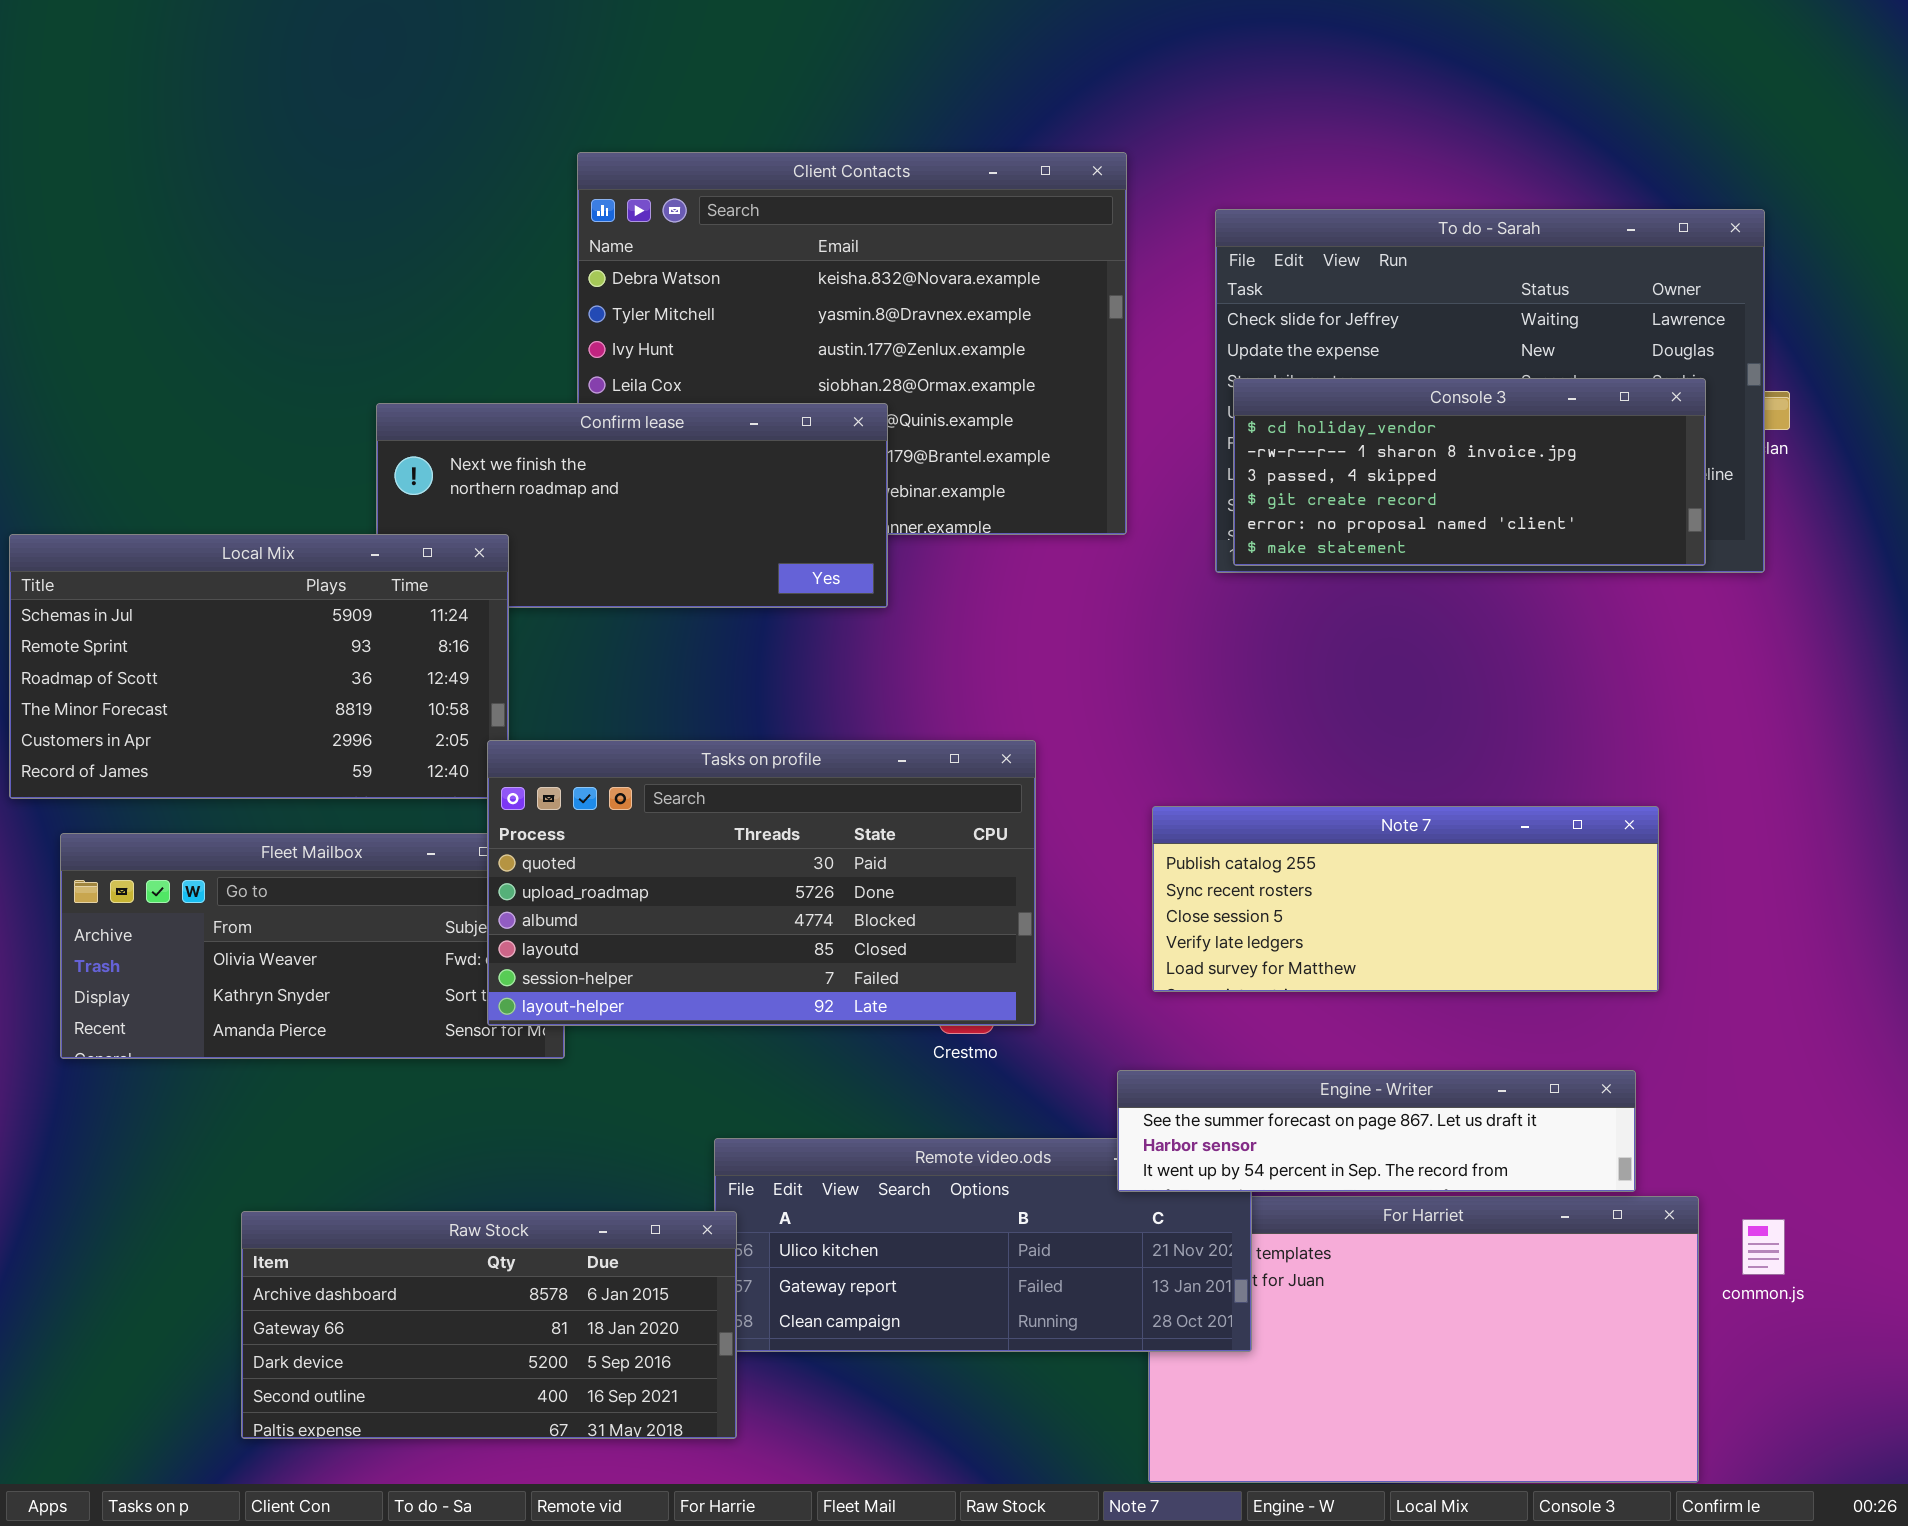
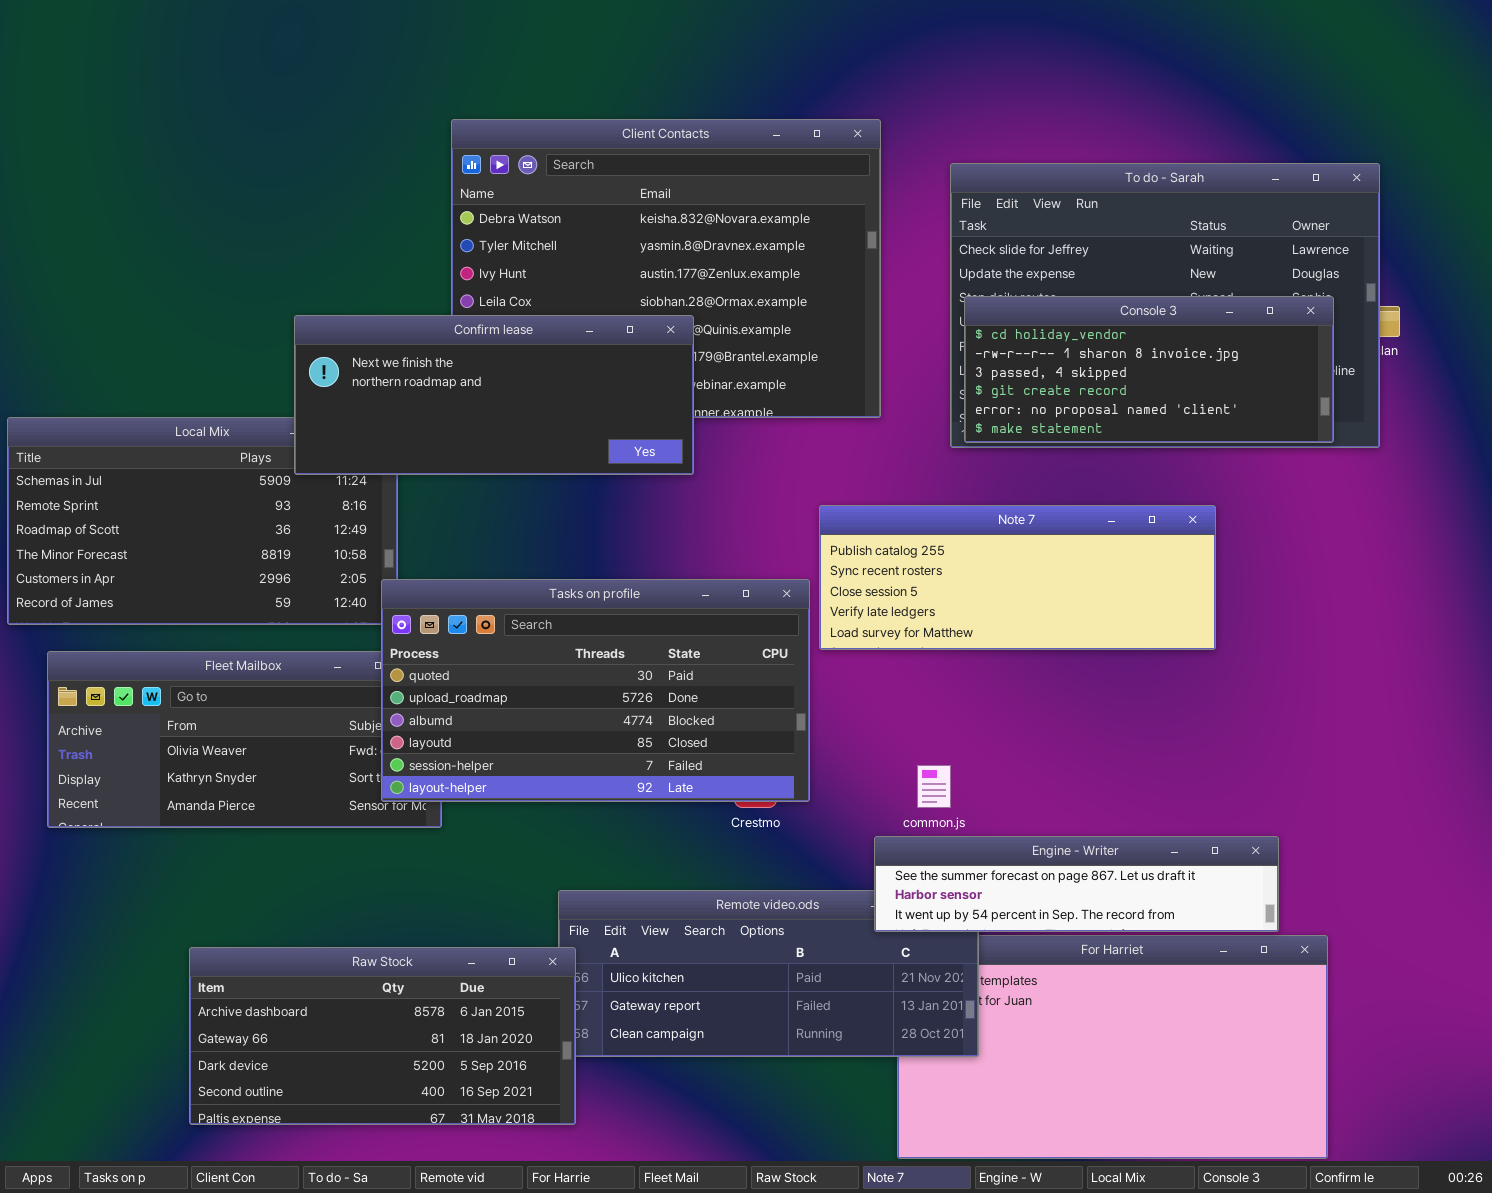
Confirm lease: [376,403,888,608] -> [294,315,694,475], raised
Note 7: [1152,806,1659,992] -> [819,505,1216,650], moved
common.js: [1742,1219,1785,1275] -> [917,765,951,808], moved

